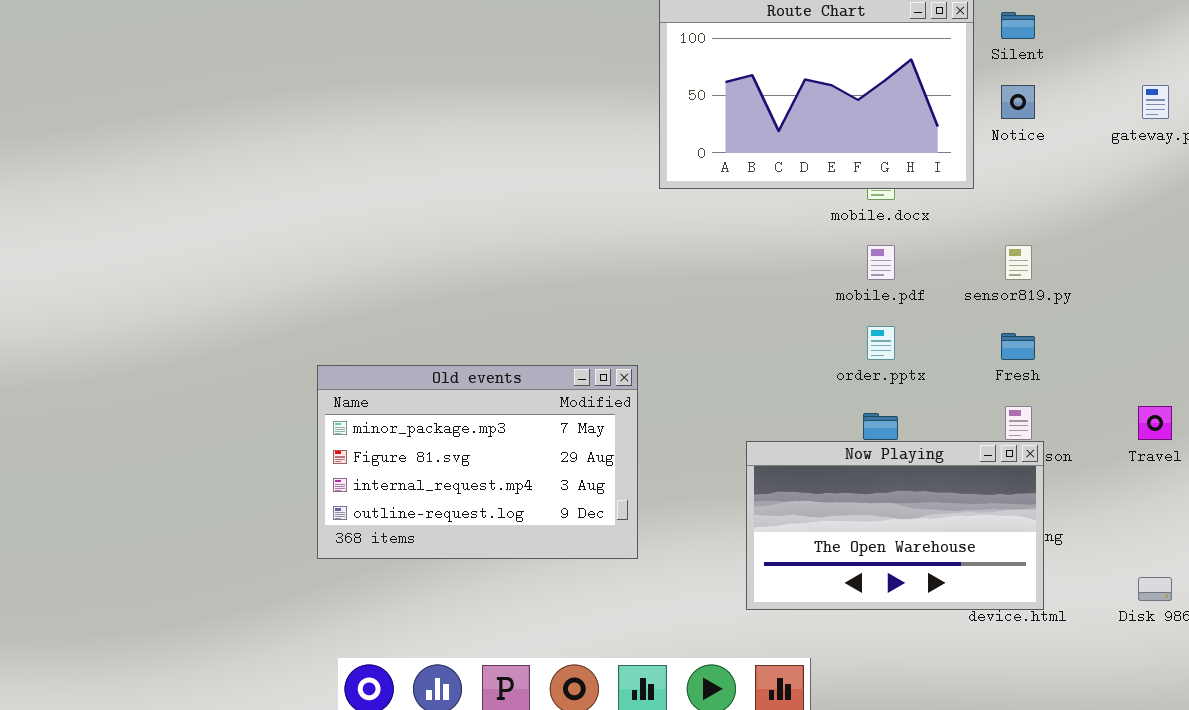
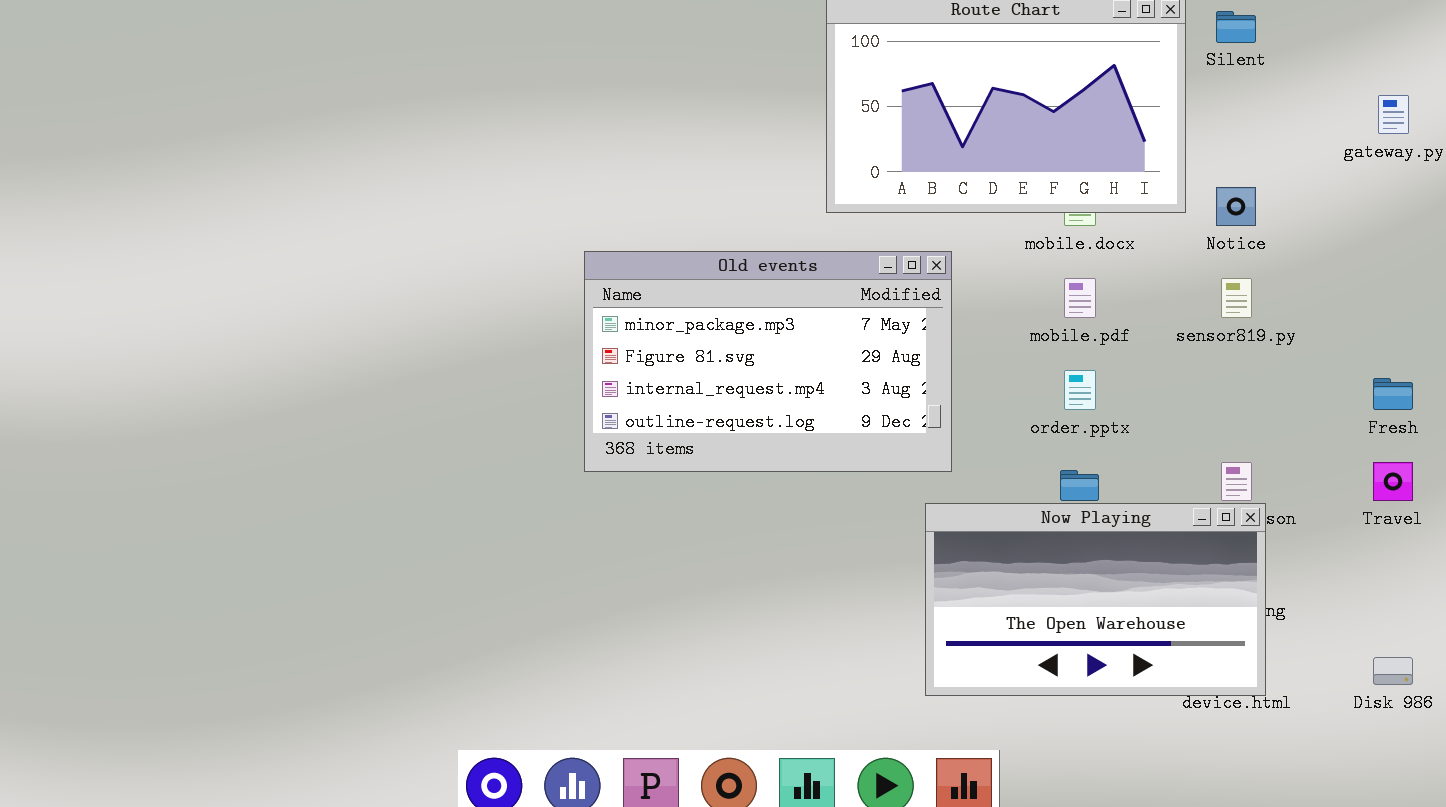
Notice: [1001,85,1035,119] -> [1216,187,1256,226], moved
Fresh: [1001,333,1035,360] -> [1373,378,1413,410], moved
Old events: [317,365,638,559] -> [584,251,952,472], moved

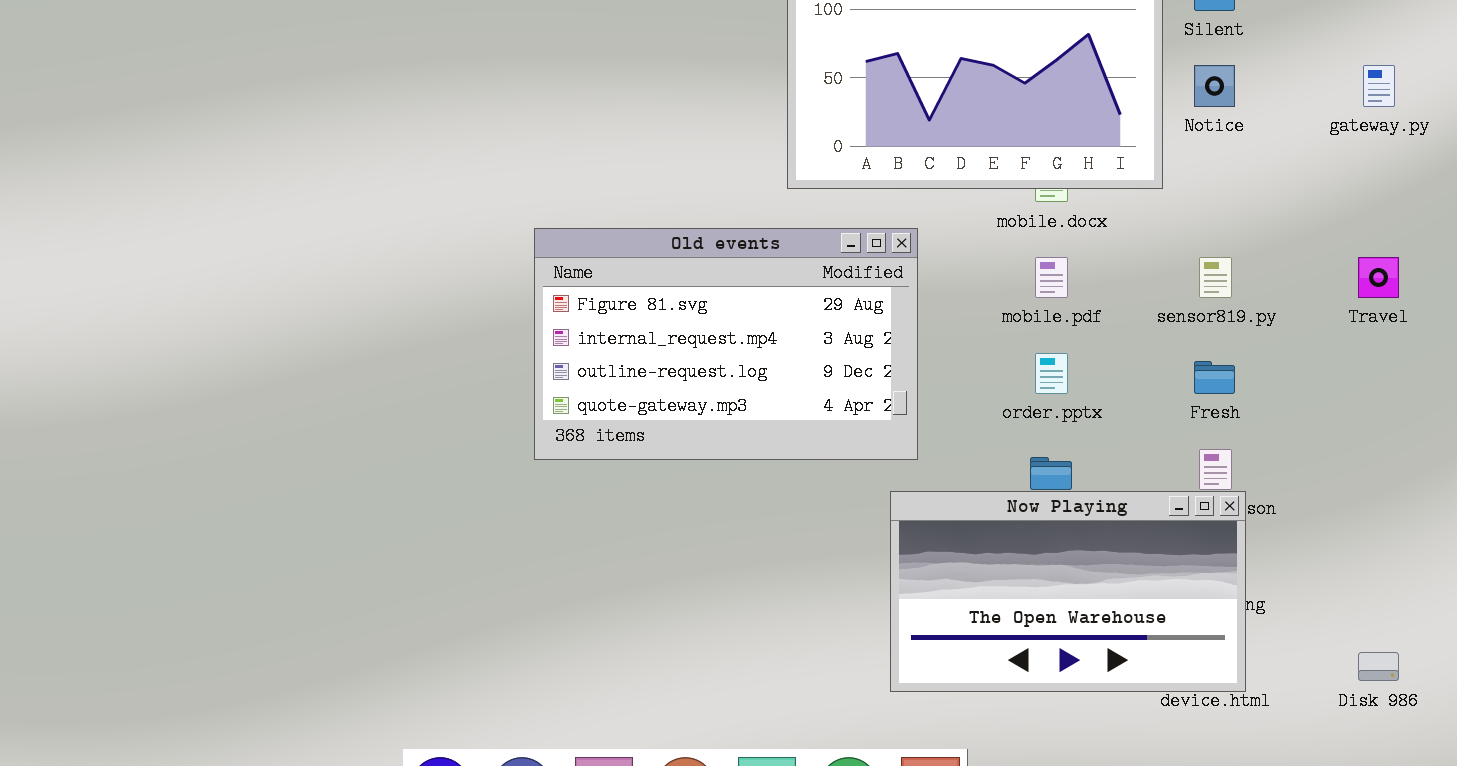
Notice: [1216,187,1256,226] -> [1194,65,1235,107], moved
Old events: [584,251,952,472] -> [534,228,918,460], scrolled down 1 row
Fresh: [1373,378,1413,410] -> [1194,361,1235,394], moved
Travel: [1373,462,1413,501] -> [1358,257,1399,298], moved

